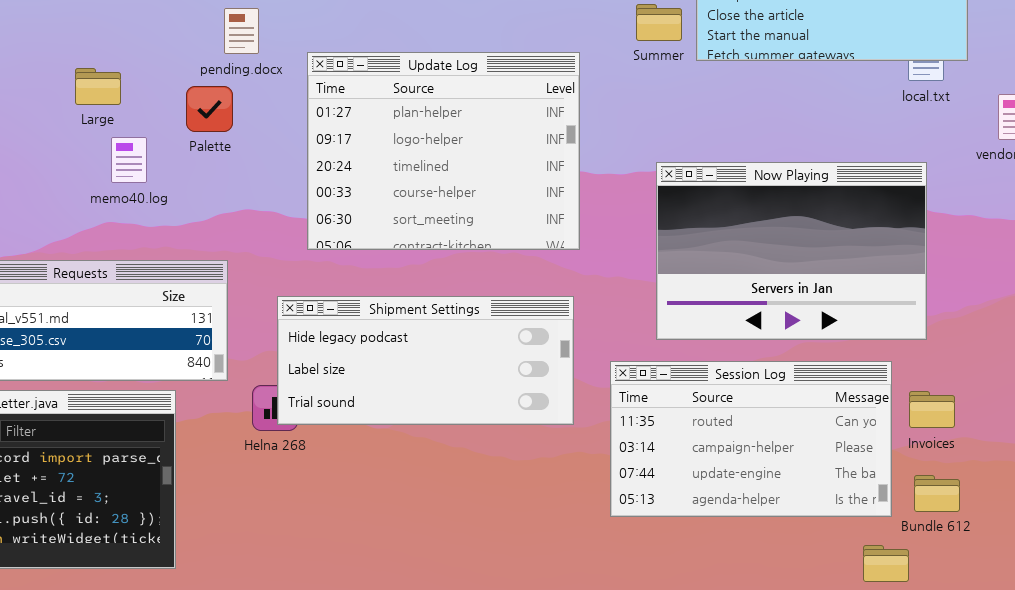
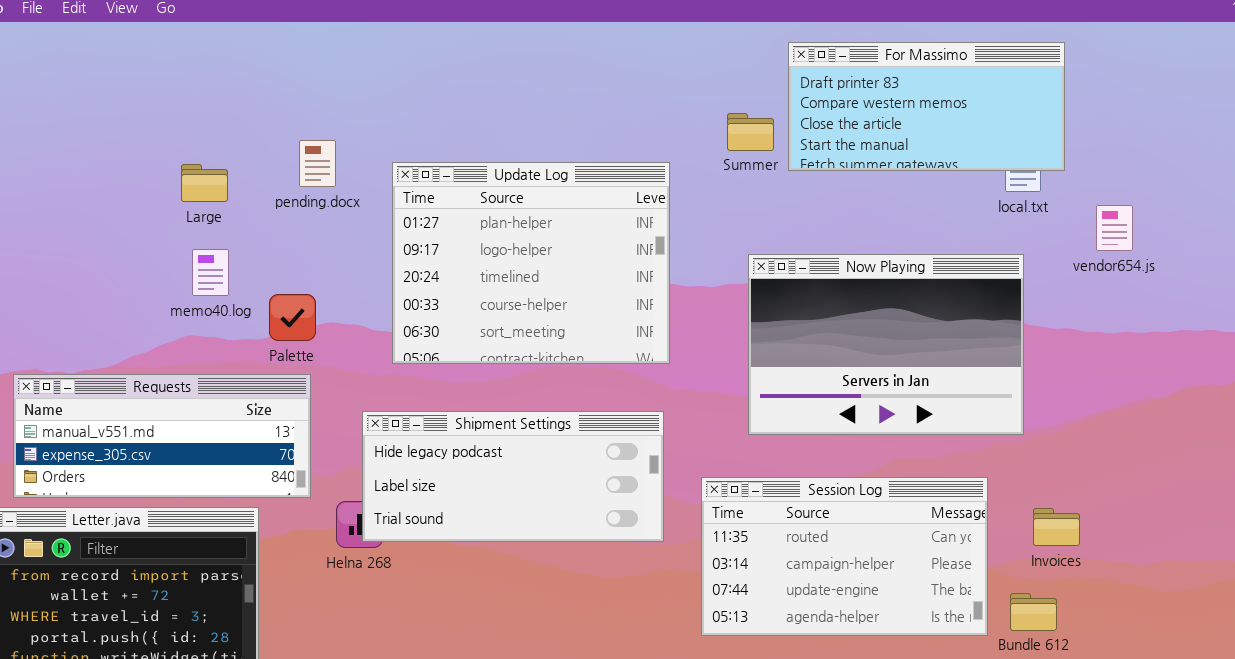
pending.docx: [224,8,259,54] -> [299,140,336,187], moved
Large: [75,68,121,105] -> [181,164,228,202], moved
Palette: [186,86,233,132] -> [269,294,316,341], moved
Now Playing: [656,162,927,340] -> [748,254,1024,435], moved
Invoices: [909,391,955,428] -> [1033,508,1080,546], moved

